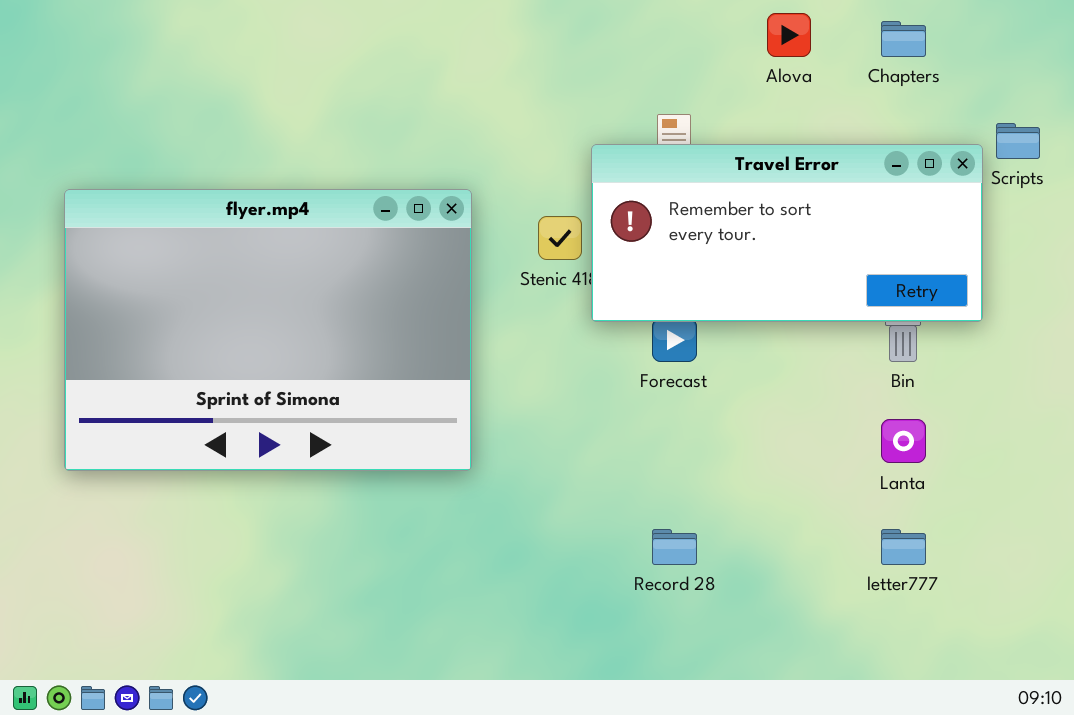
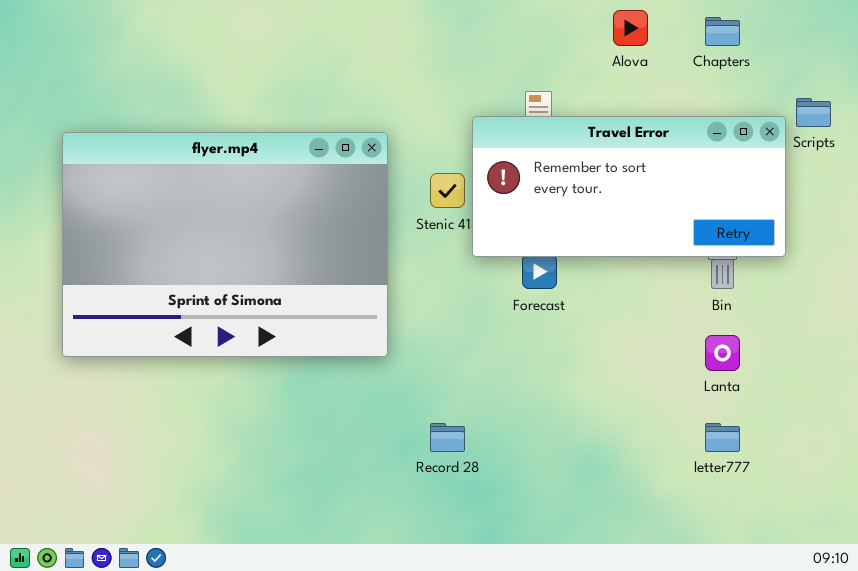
flyer.mp4: [64,189,472,471] -> [62,132,388,357], moved
Record 28: [652,529,697,565] -> [430,423,465,452], moved

